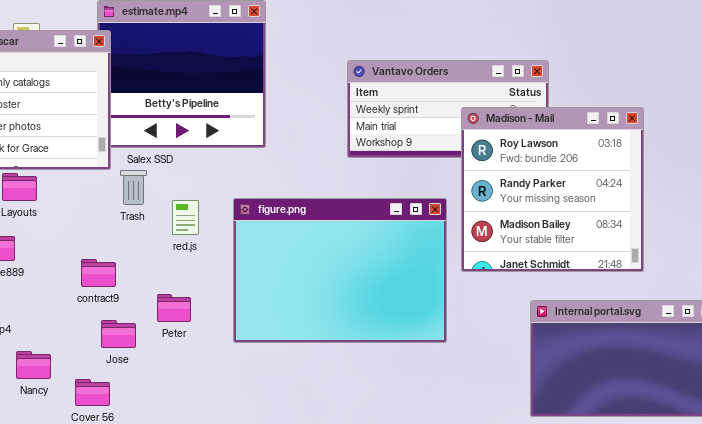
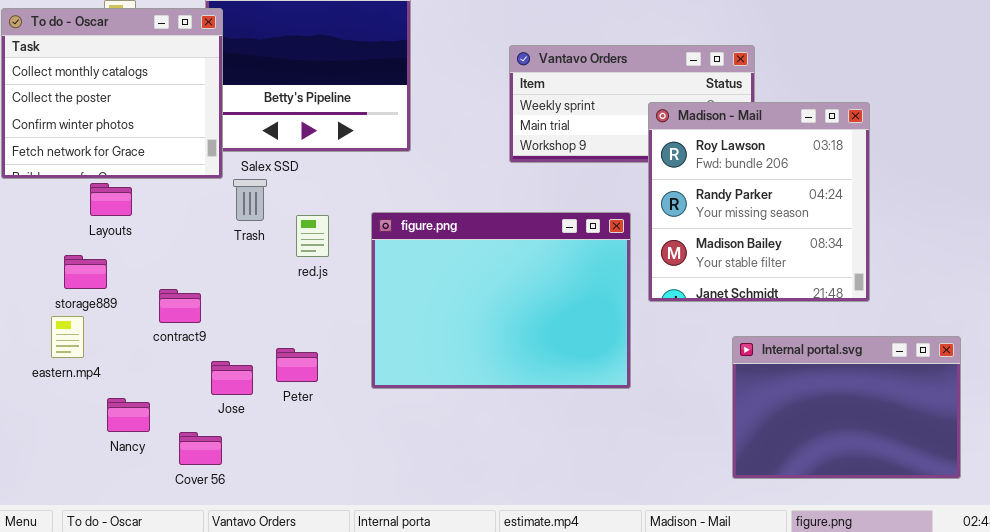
contract9: [81,259,116,287] -> [159,289,201,323], moved
Peter: [157,294,191,322] -> [276,348,318,382], moved

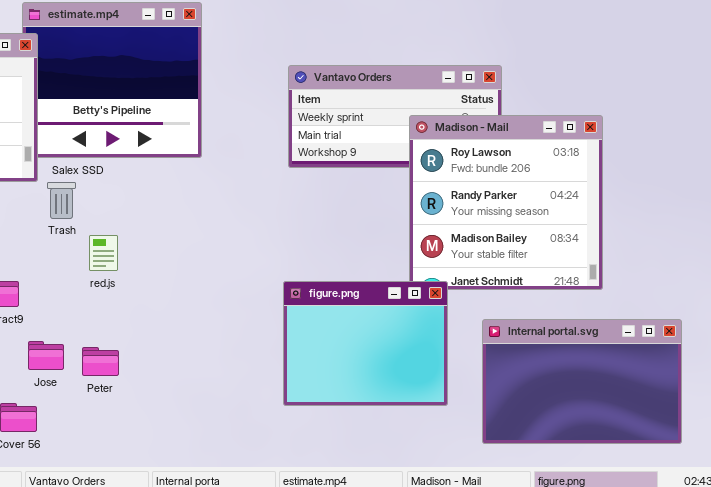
figure.png: [371,212,631,389] -> [283,281,448,406], moved, resized
red.js: [296,215,329,257] -> [89,235,118,271], moved
Peter: [276,348,318,382] -> [82,347,119,376], moved

